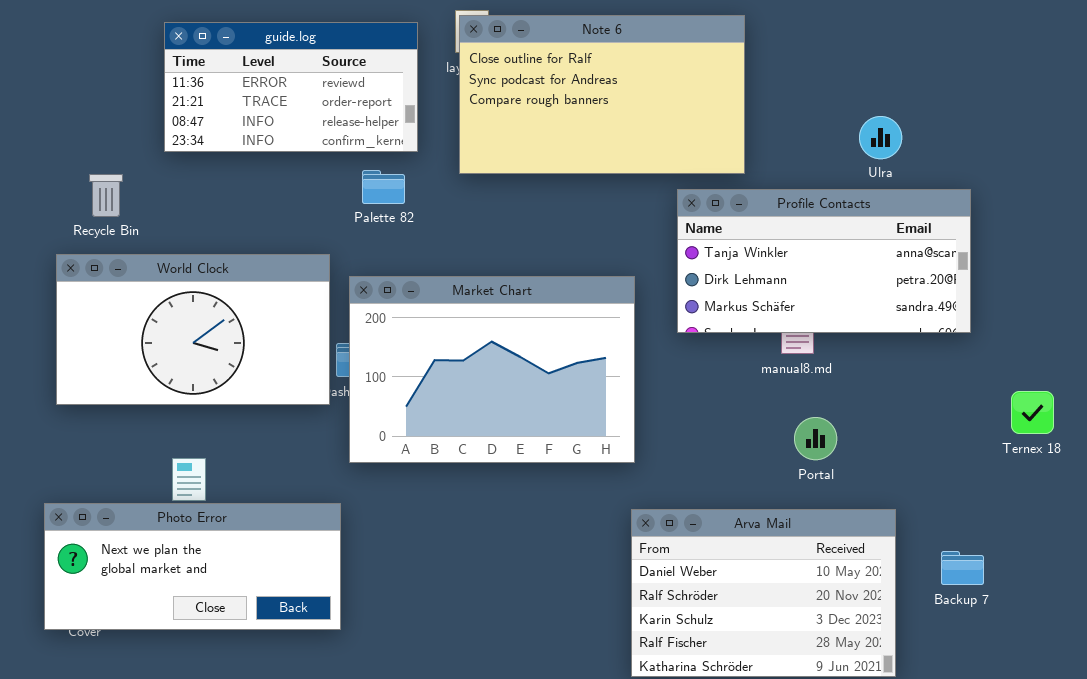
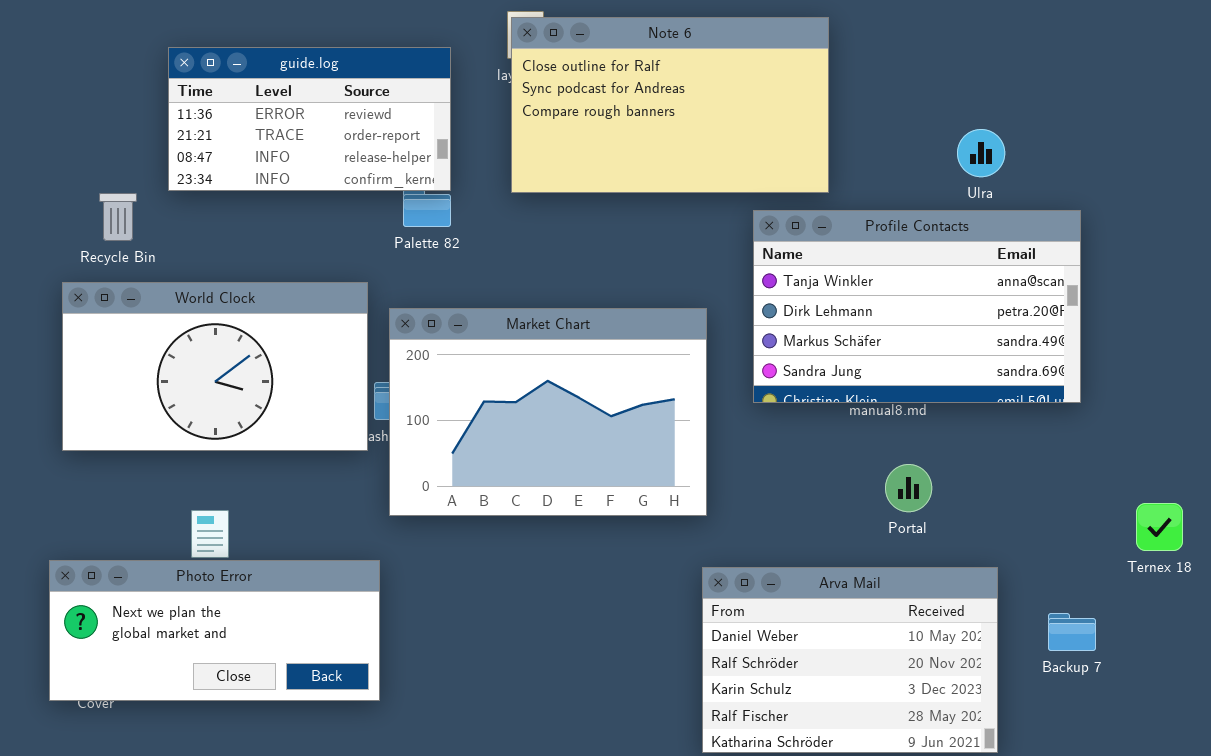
guide.log: [164,22,418,152] -> [168,47,451,191], moved
Profile Contacts: [677,189,971,333] -> [753,210,1081,403], resized
Ternex 18: [1011,391,1054,434] -> [1136,503,1183,551], moved

